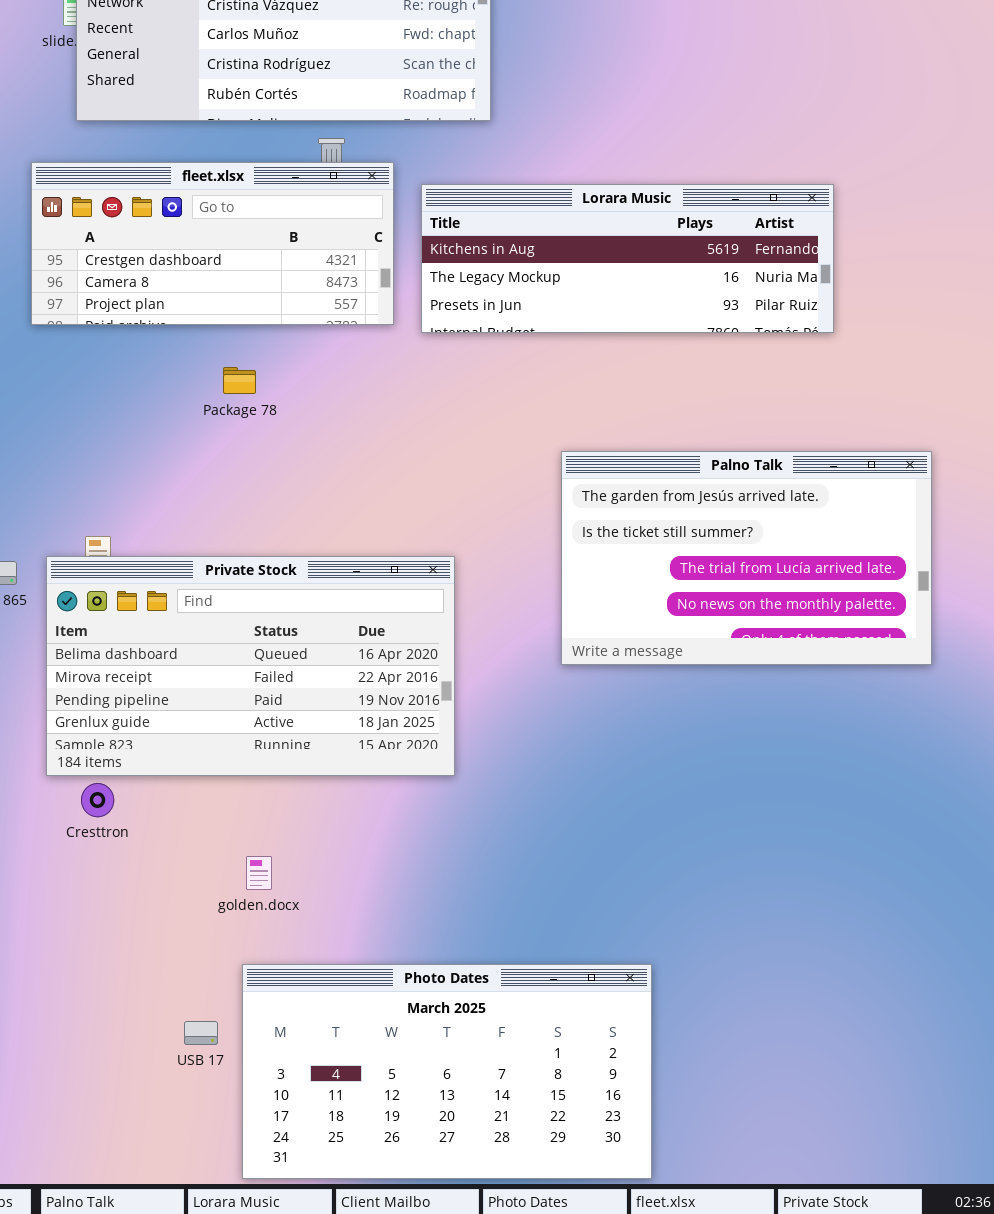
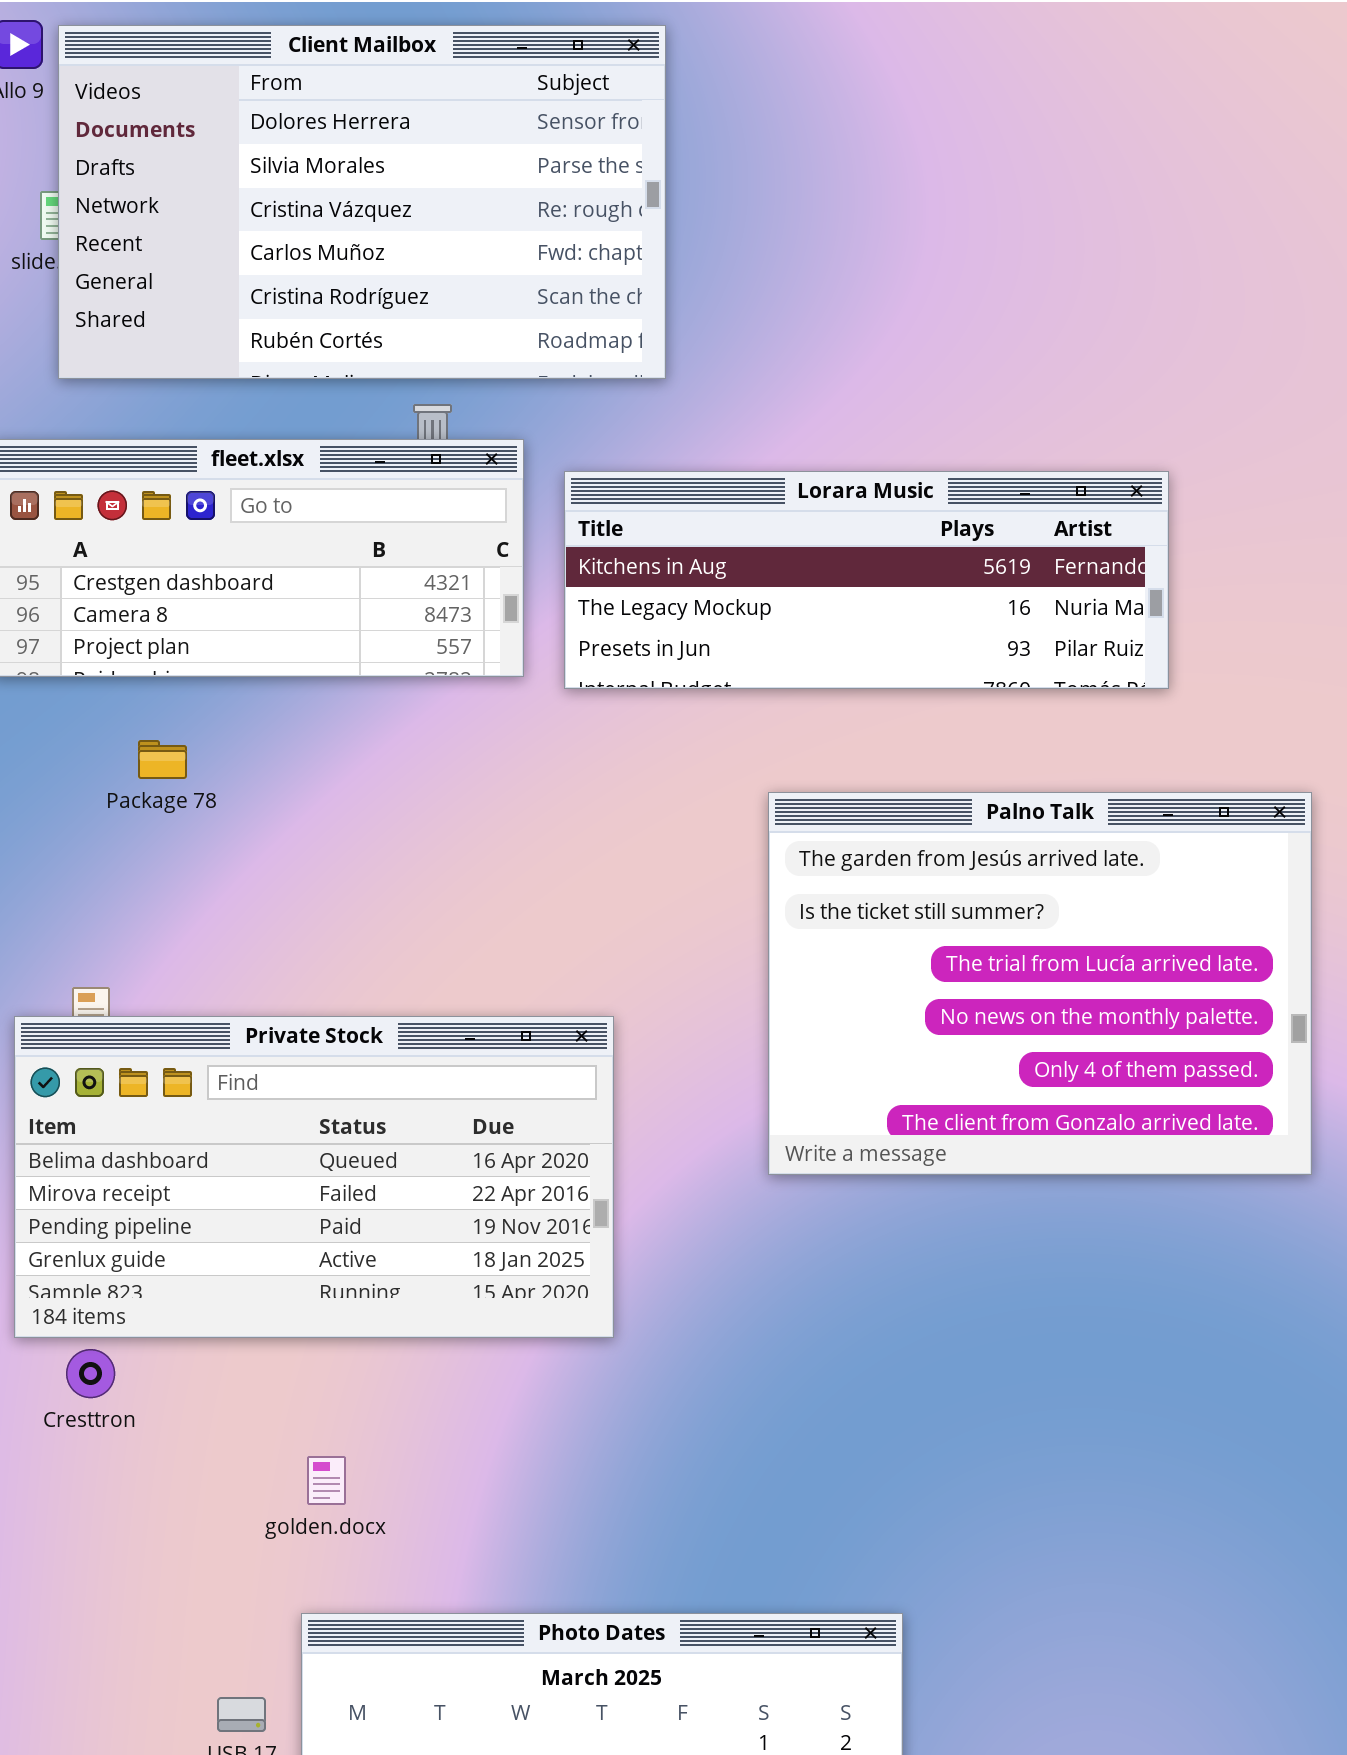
Package 78: [223,367,256,394] -> [138,740,187,779], moved
Palno Talk: [561,451,932,665] -> [768,792,1312,1175], resized

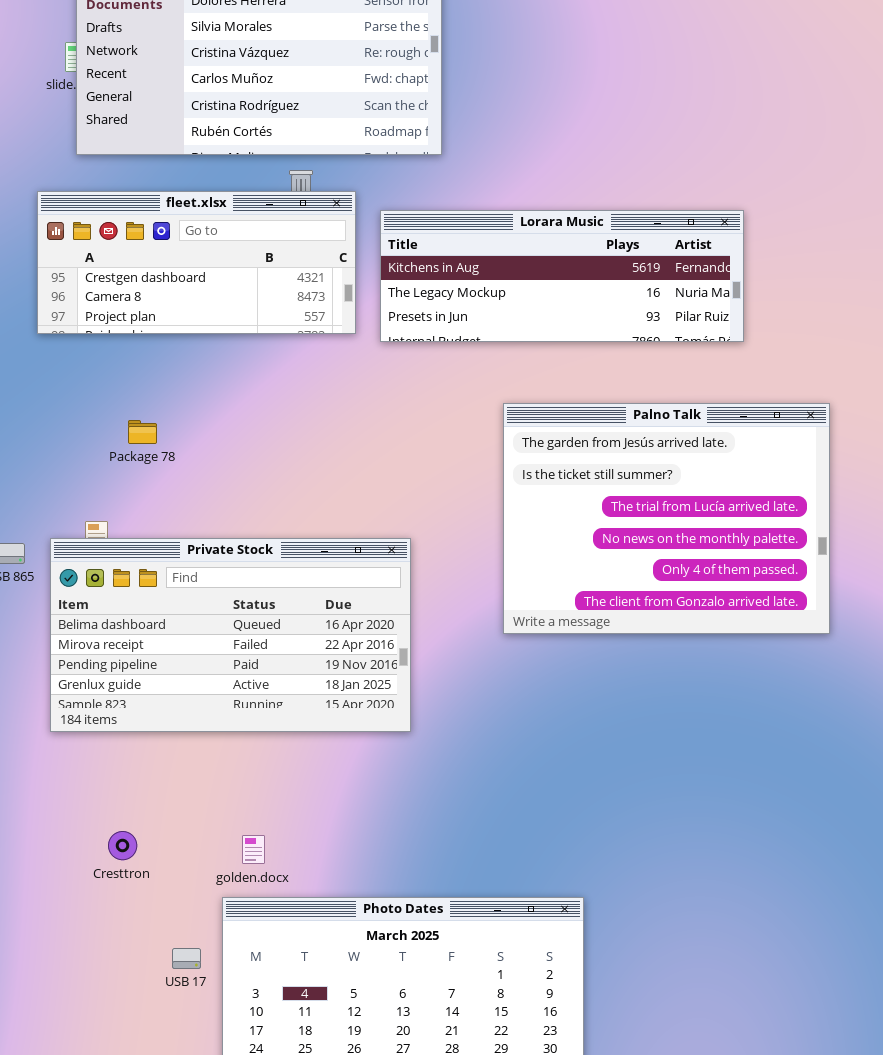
Package 78: [138,740,187,779] -> [128,420,157,444], moved
Cresttron: [66,1349,115,1398] -> [108,831,137,860], moved
golden.docx: [307,1456,346,1505] -> [242,835,265,864], moved

